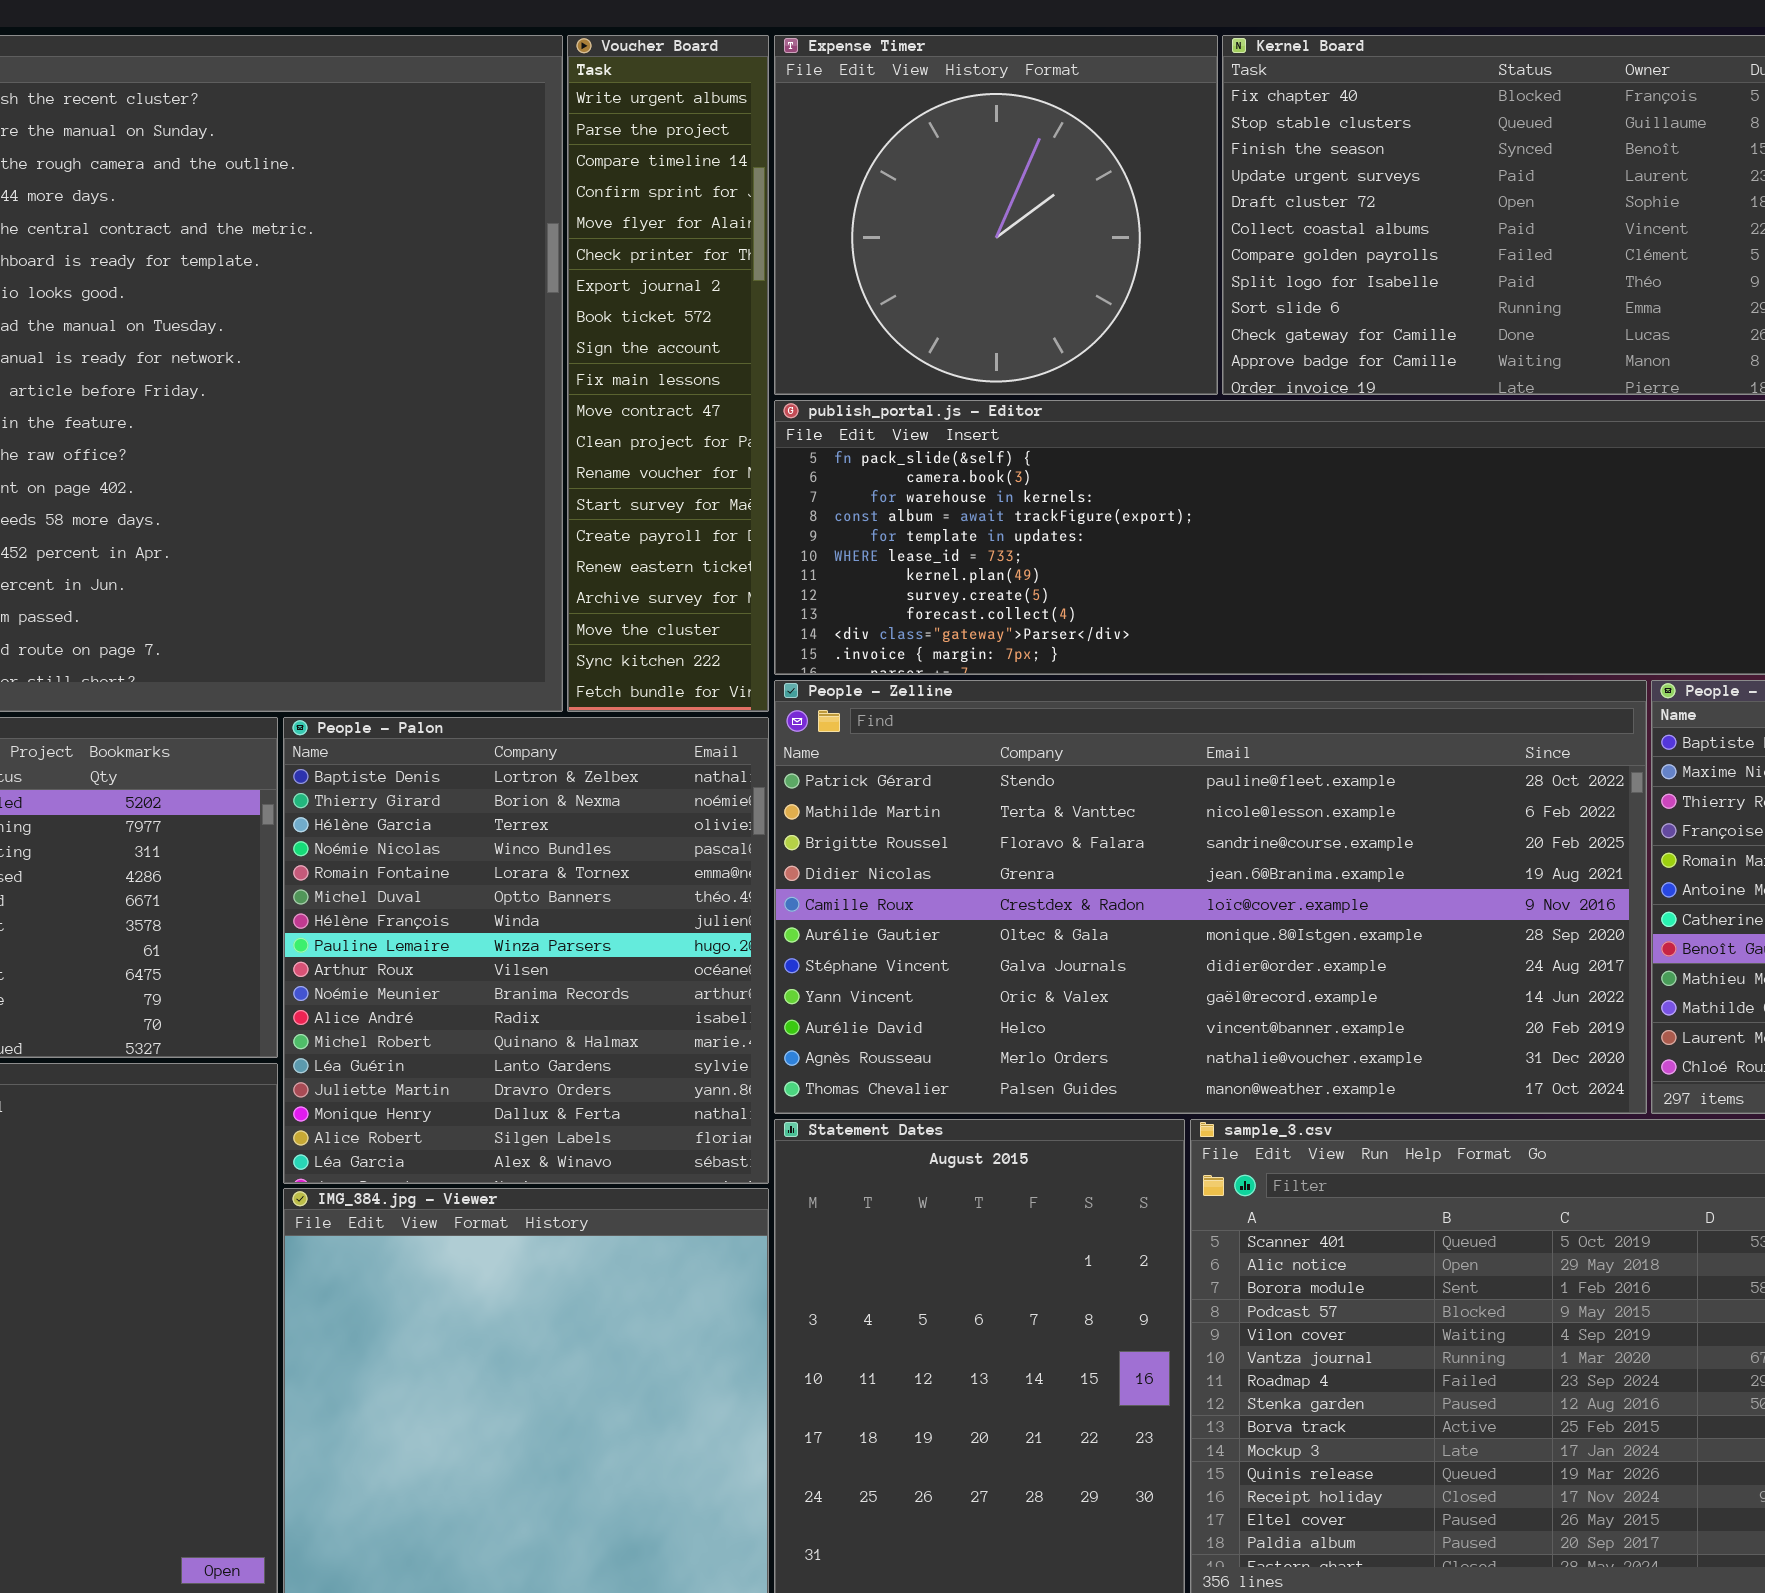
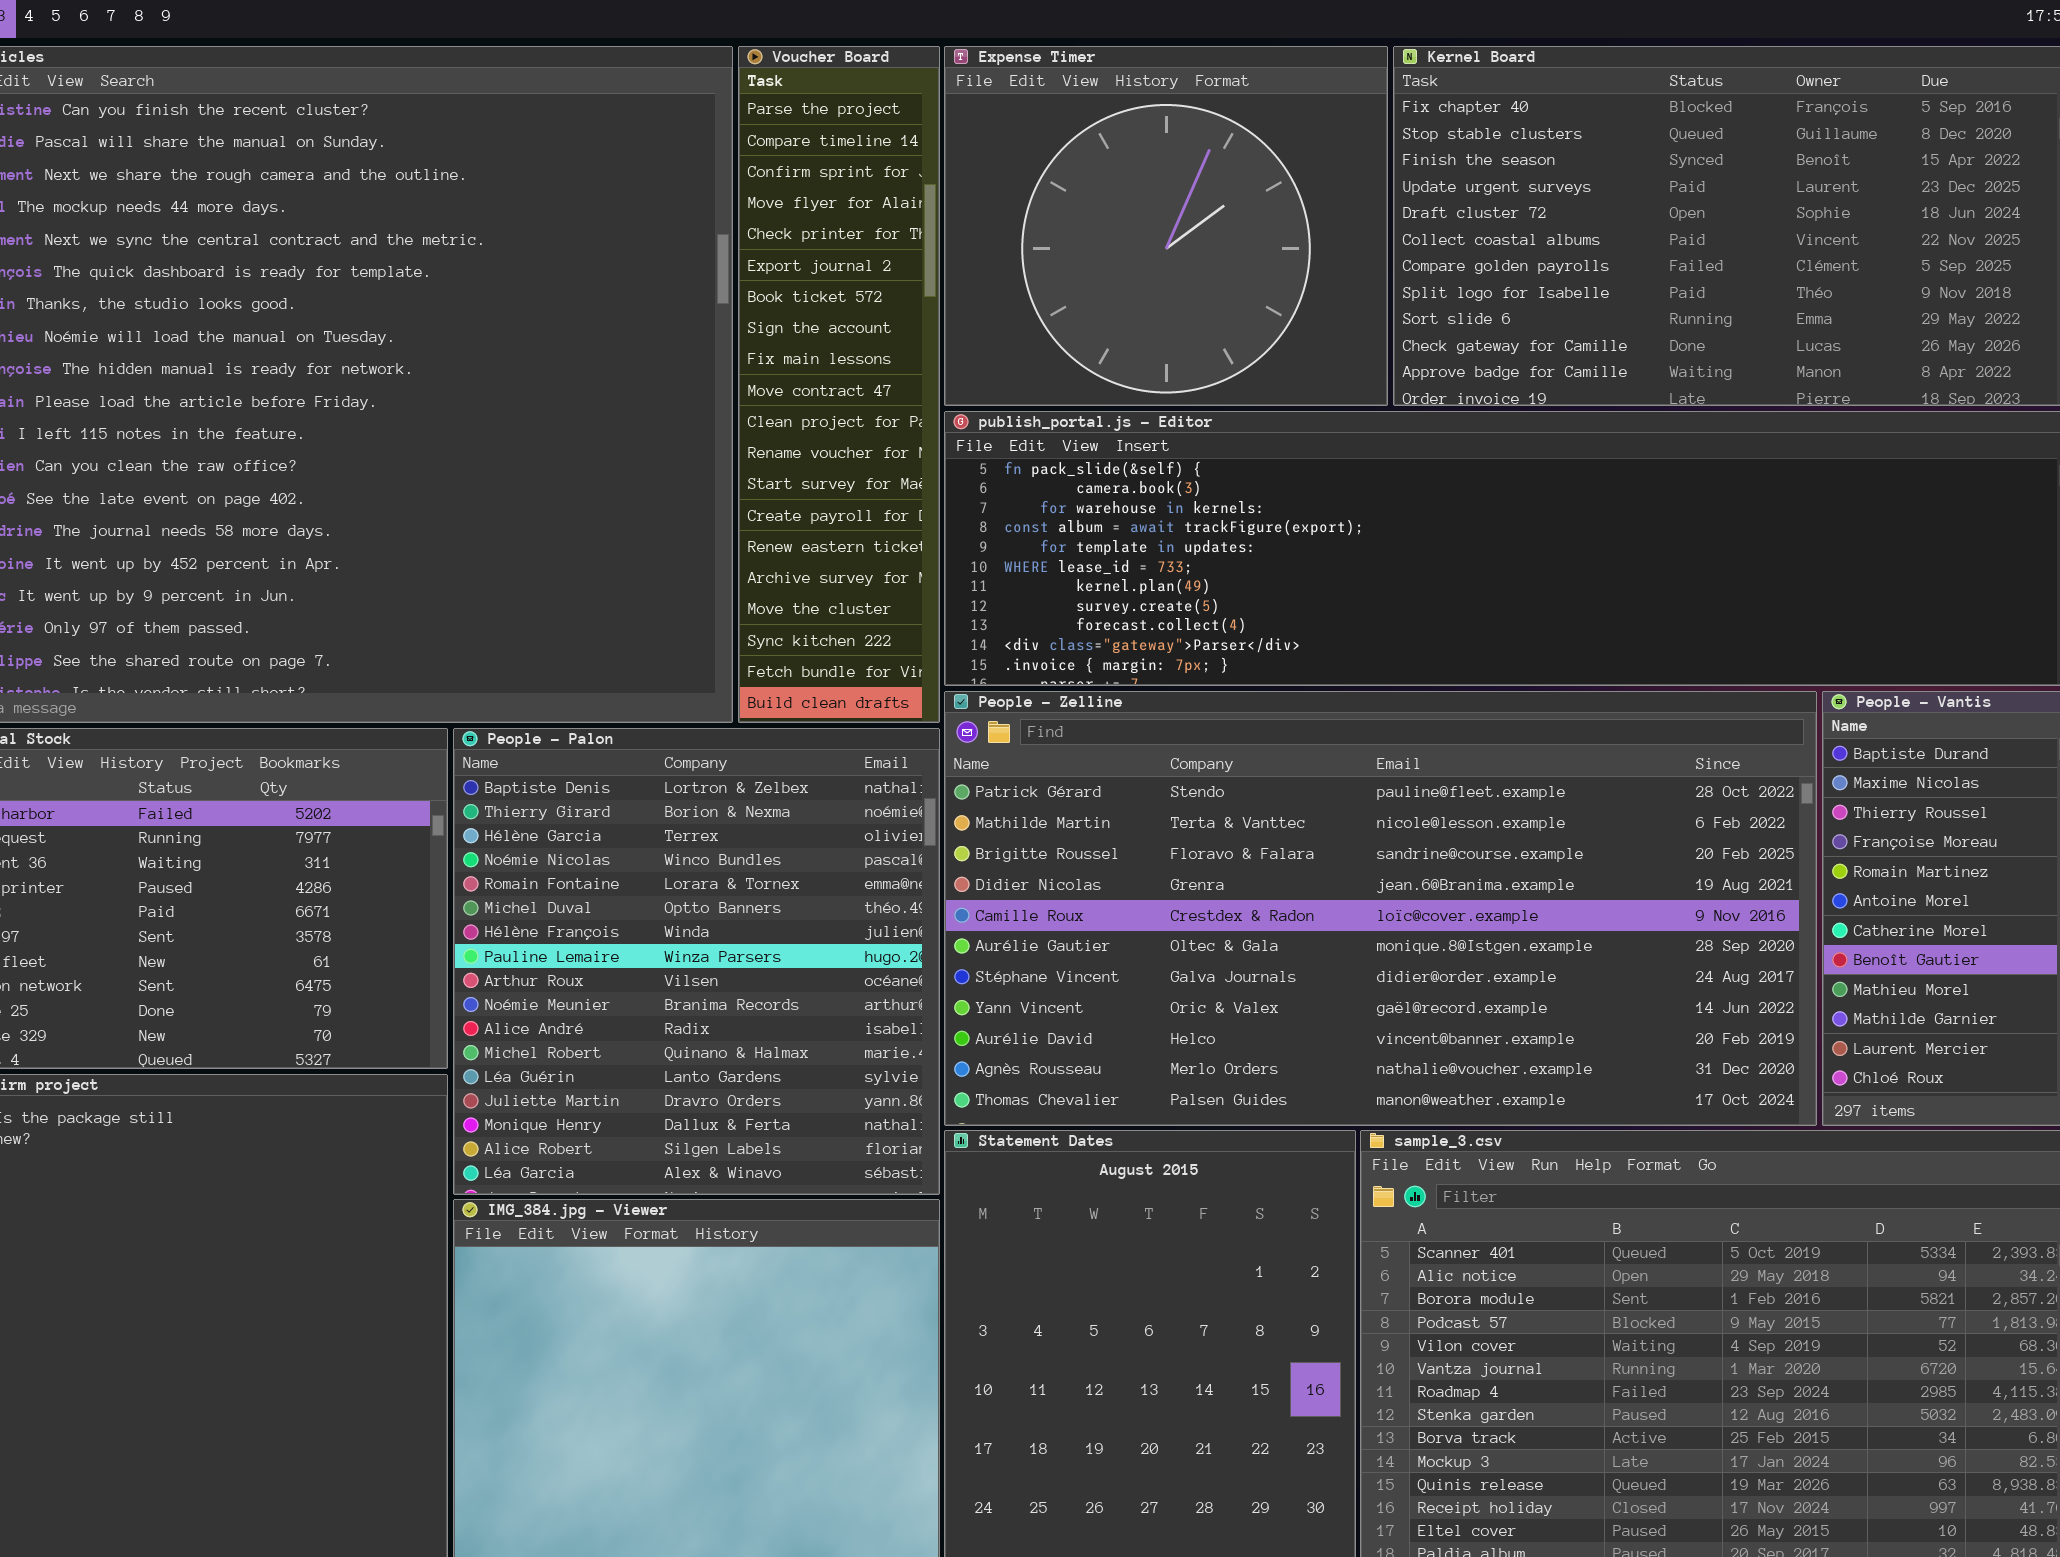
Voucher Board: [567,35,769,712] -> [738,46,940,723], scrolled down 1 row

